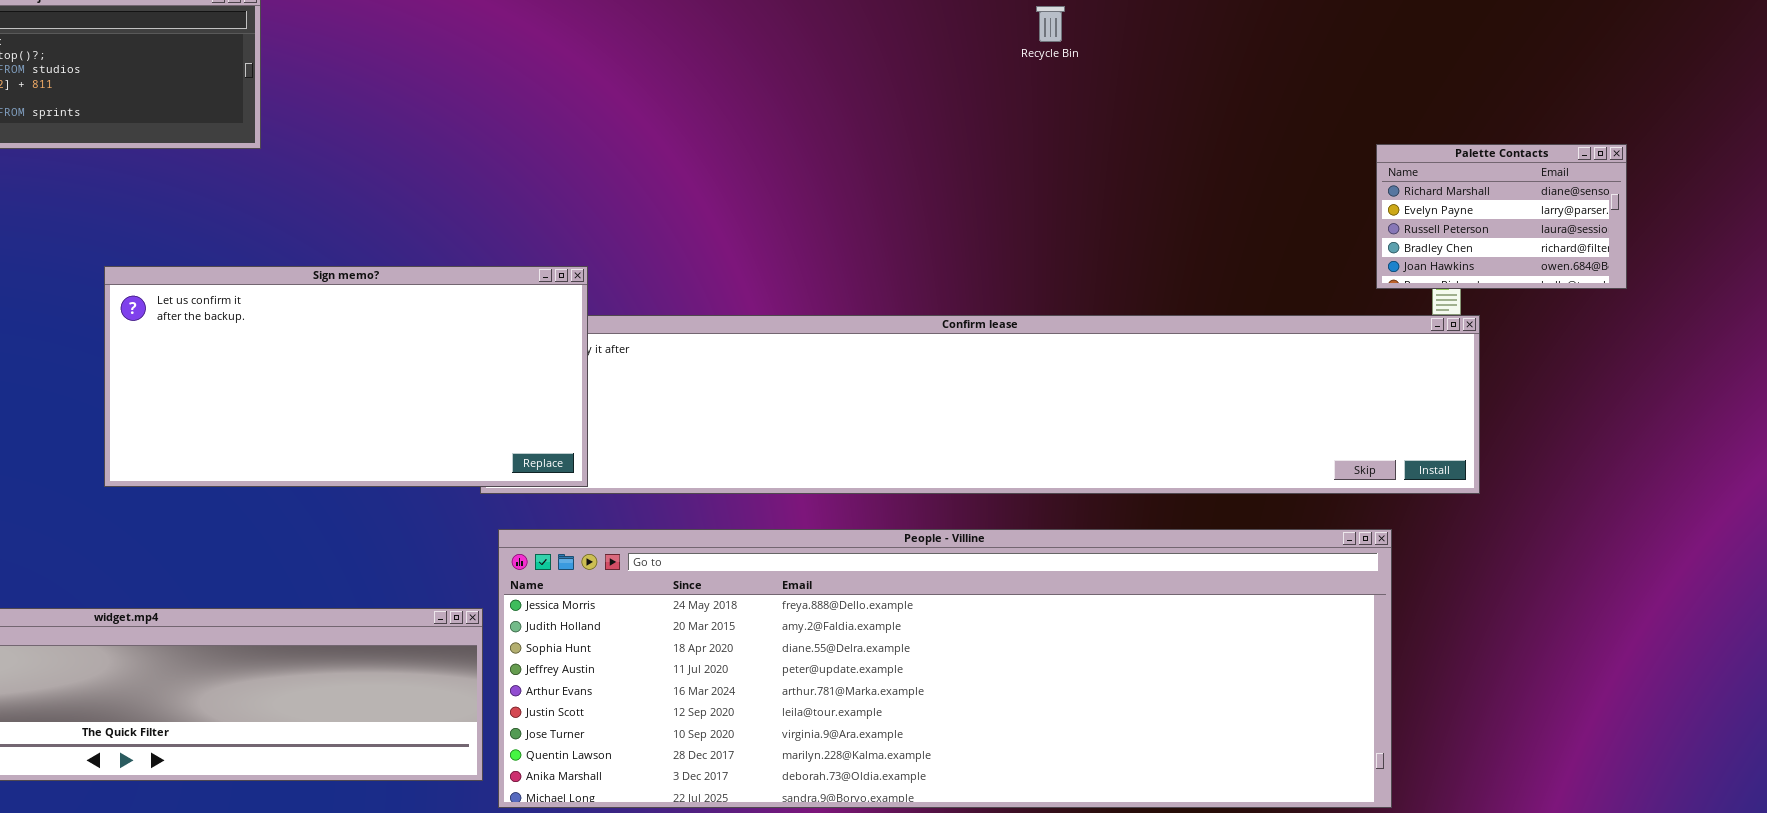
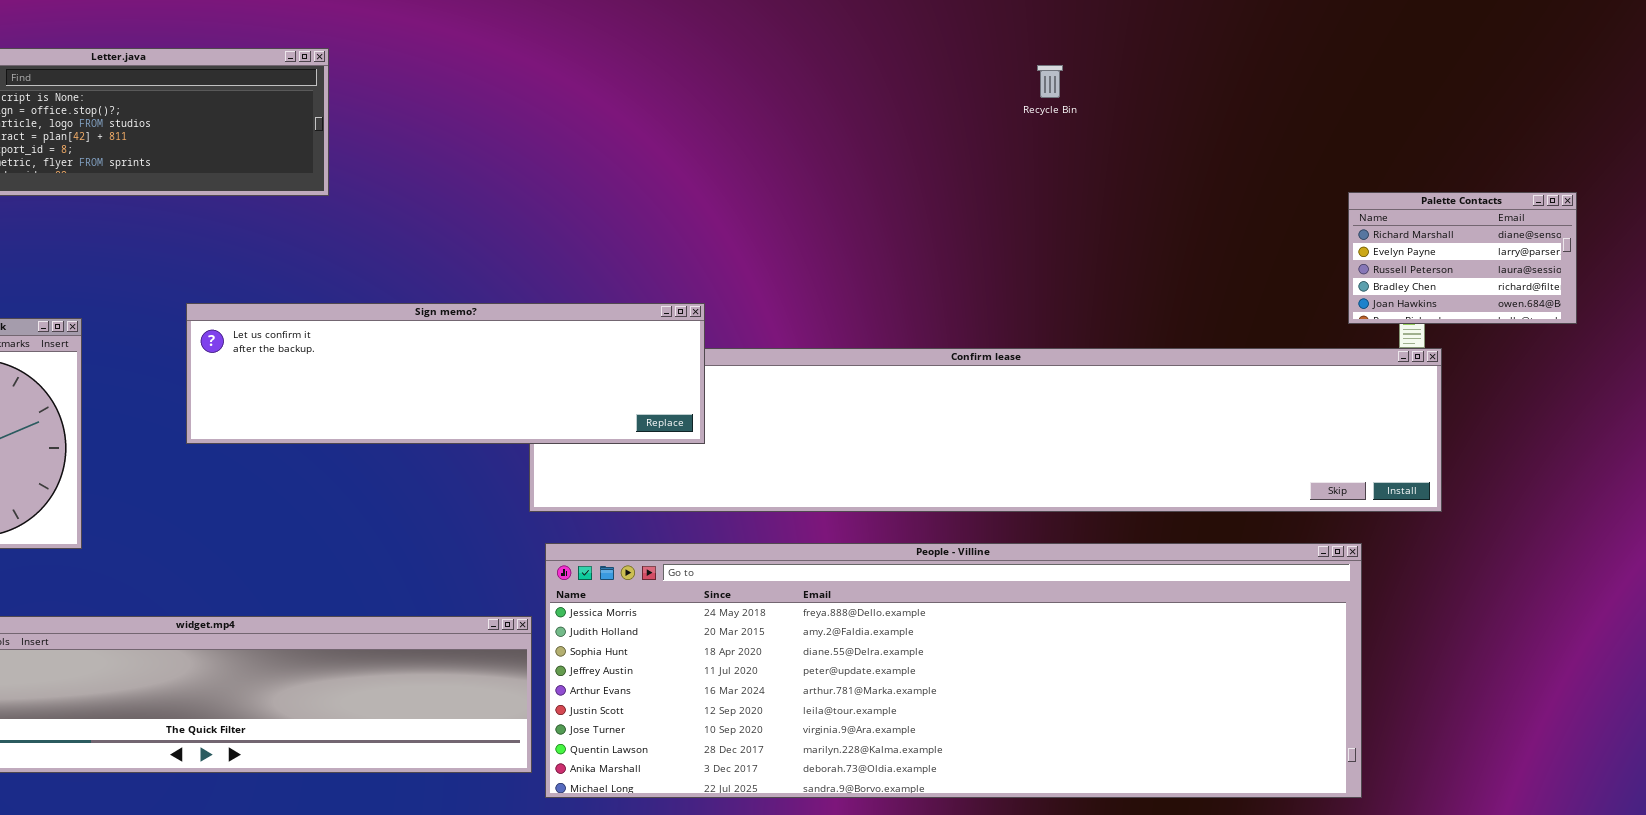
Sign memo?: [104,266,588,487] -> [186,303,705,444], resized

